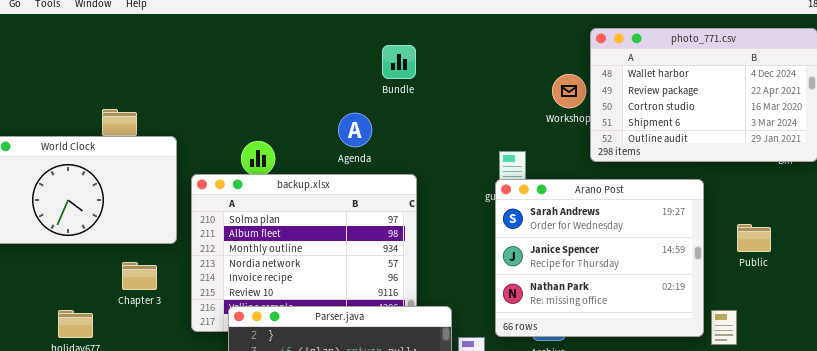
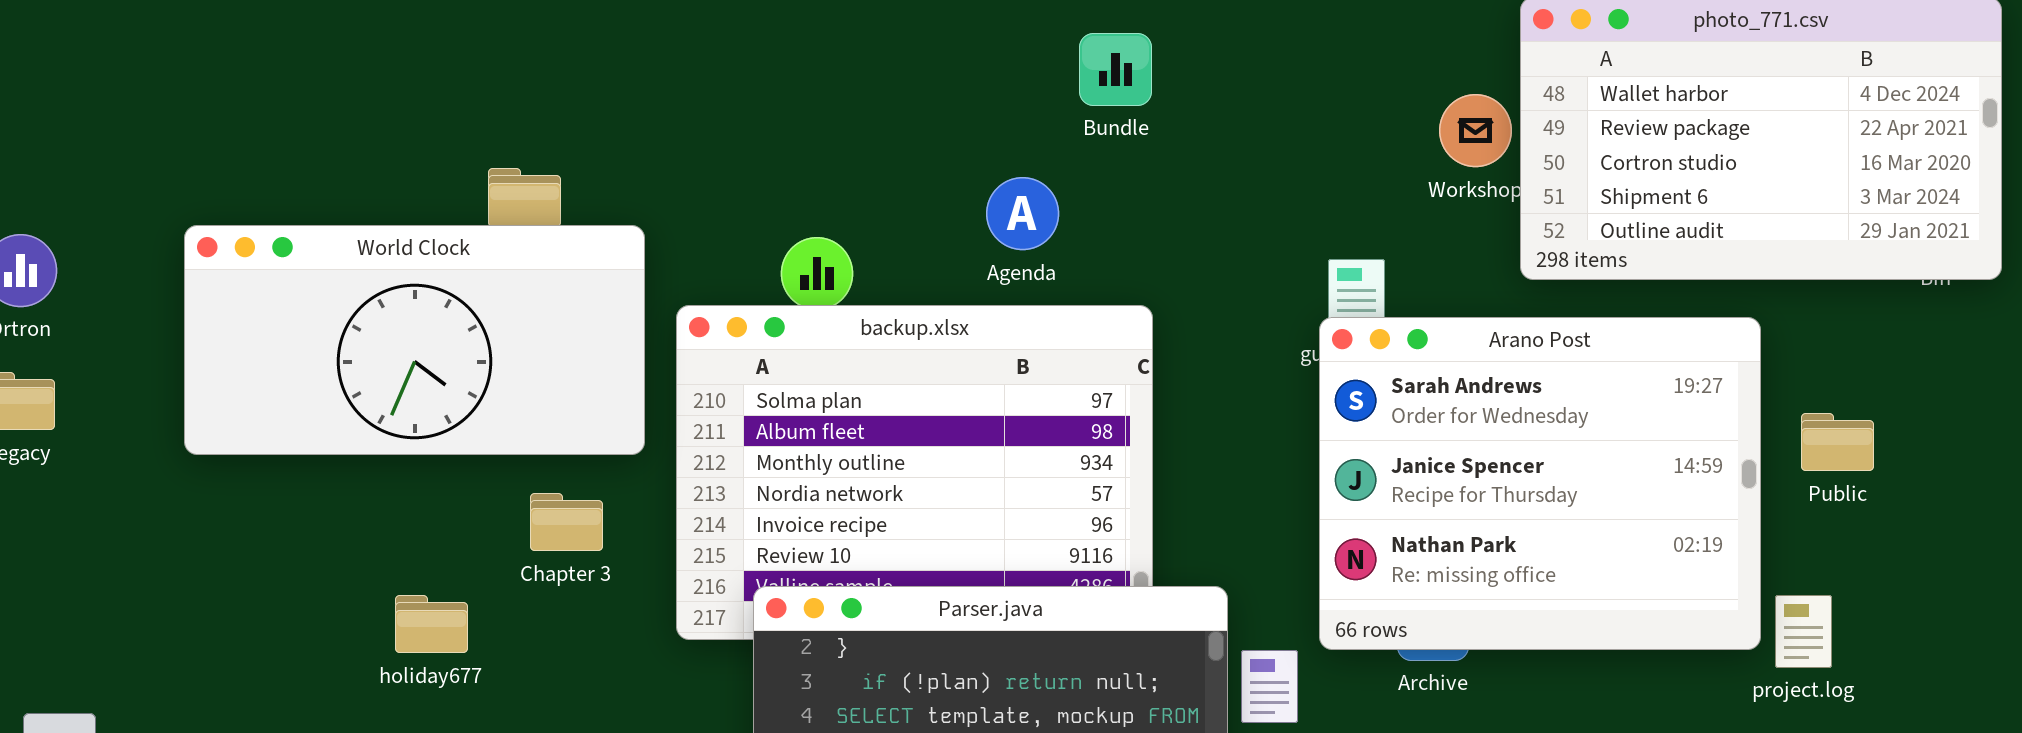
Public: [737,224,771,252] -> [1801,413,1874,471], moved

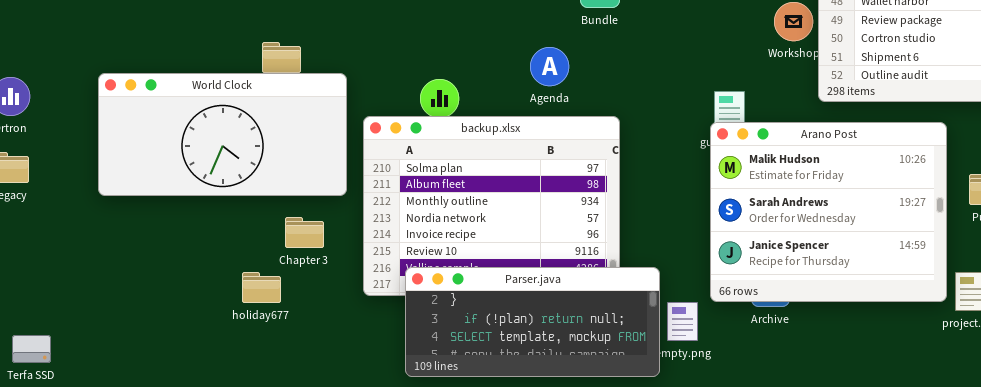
Arano Post: [1319,317,1761,650] -> [710,122,947,302], scrolled up 1 row
holiday677: [395,595,468,653] -> [242,272,281,303], moved

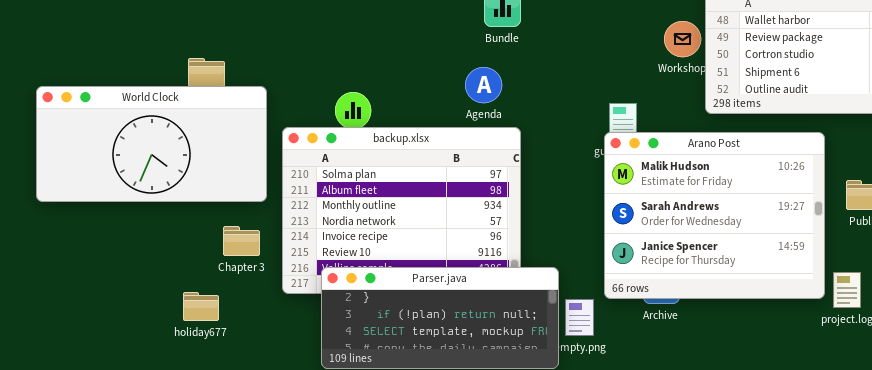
Agenda: [530,47,569,86] -> [465,67,502,103], moved
Chapter 3: [285,217,324,248] -> [223,226,260,256], moved
holiday677: [242,272,281,303] -> [183,292,219,321], moved

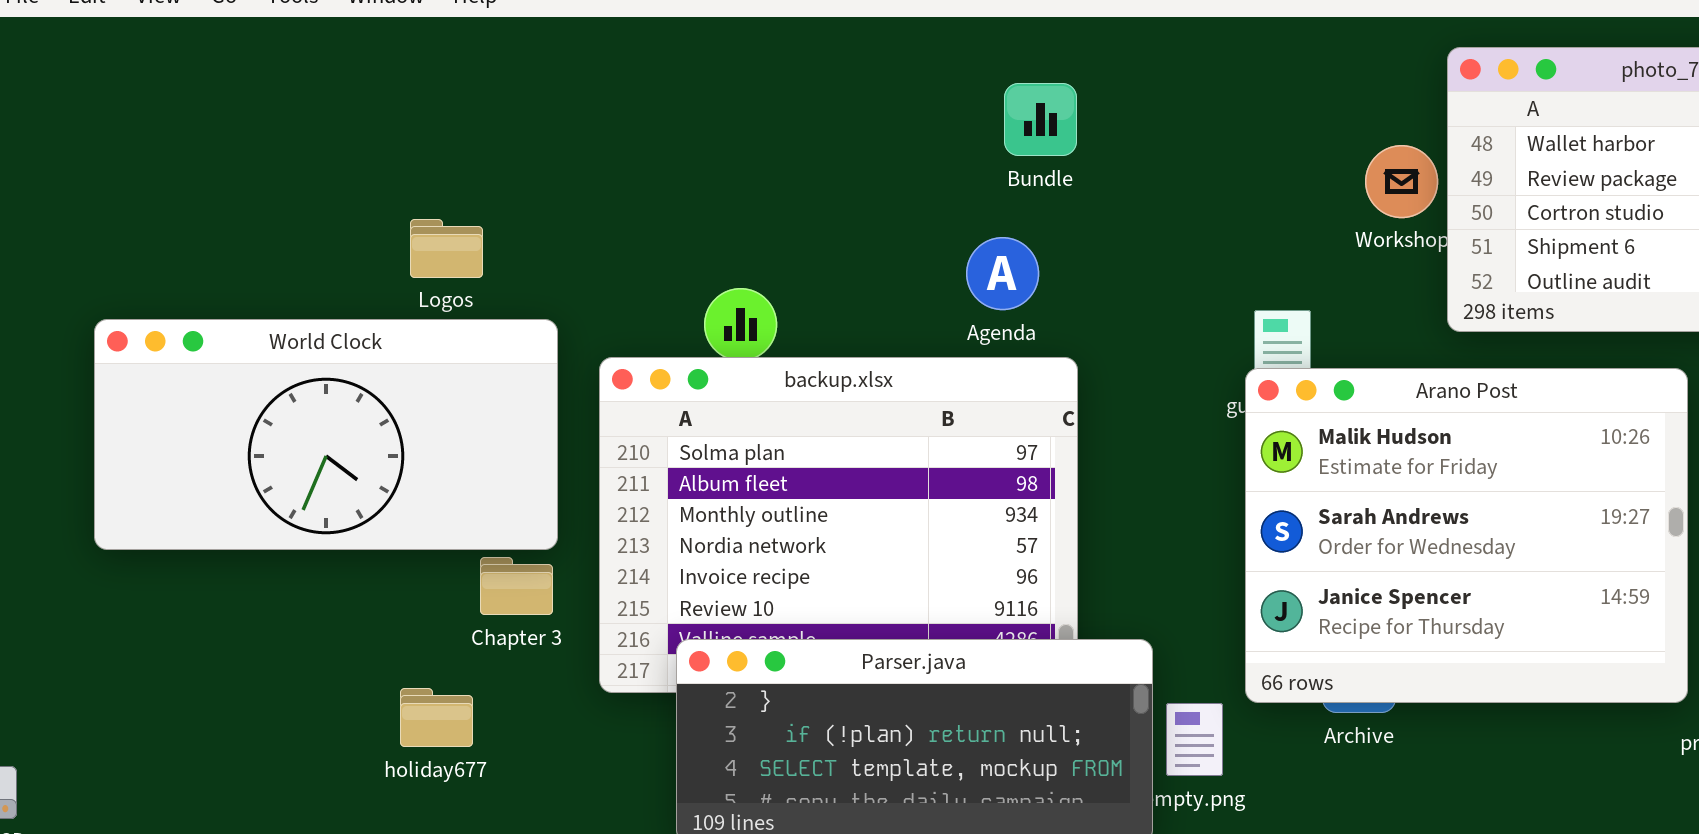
World Clock: [36,86,267,202] -> [94,319,558,550], moved

